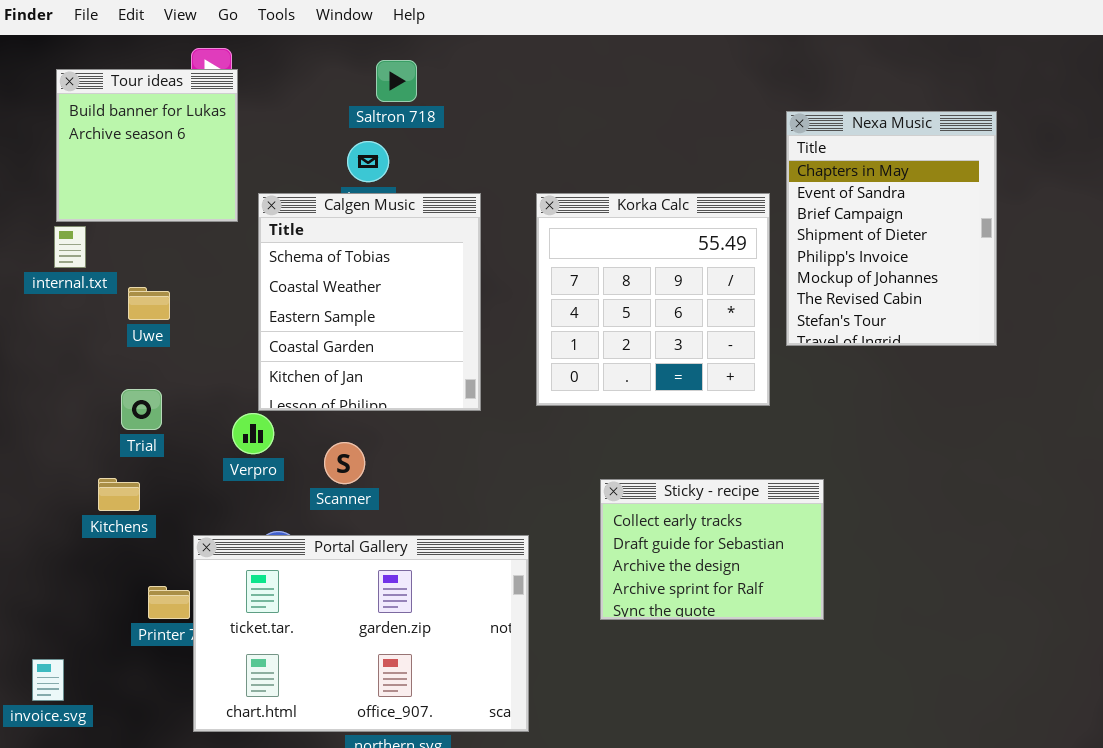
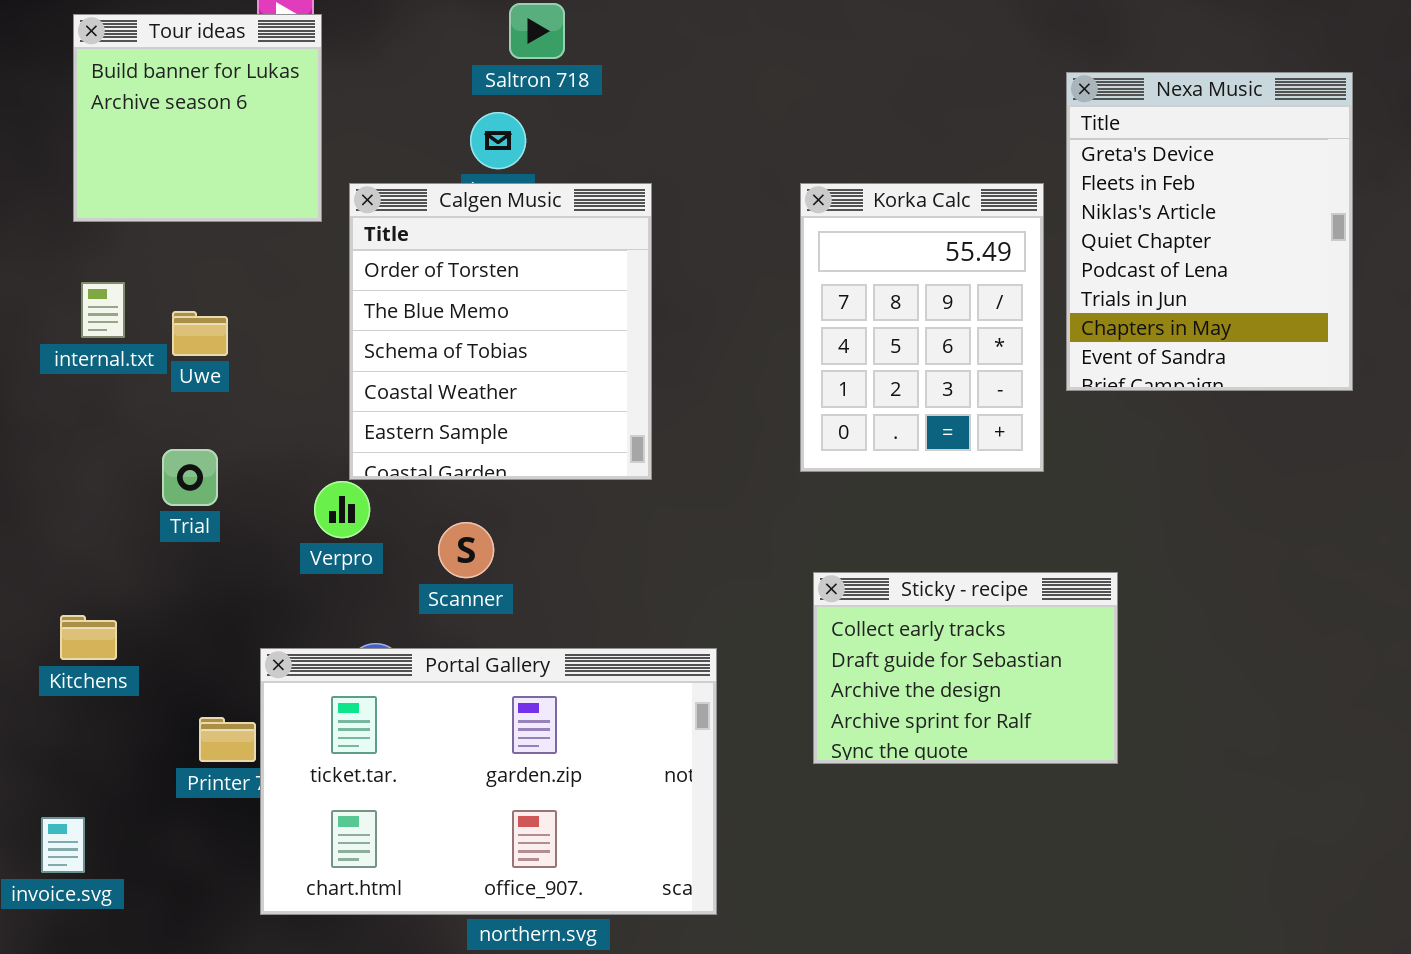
Nexa Music: [786,111,997,346] -> [1066,72,1353,391], scrolled up 6 rows
Calgen Music: [258,193,481,411] -> [349,183,652,480], scrolled up 2 rows
Korka Calc: [536,193,770,406] -> [800,183,1044,472], resized
internal.txt: [54,226,86,268] -> [81,282,125,338], moved
Kitchens: [98,478,140,511] -> [60,615,117,660], moved

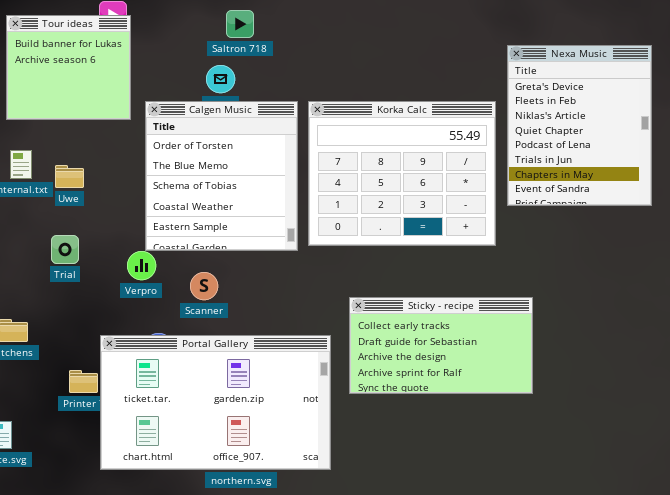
Korka Calc: [800,183,1044,472] -> [308,101,496,246], resized
Sticky - recipe: [813,572,1118,764] -> [349,297,533,394], resized

